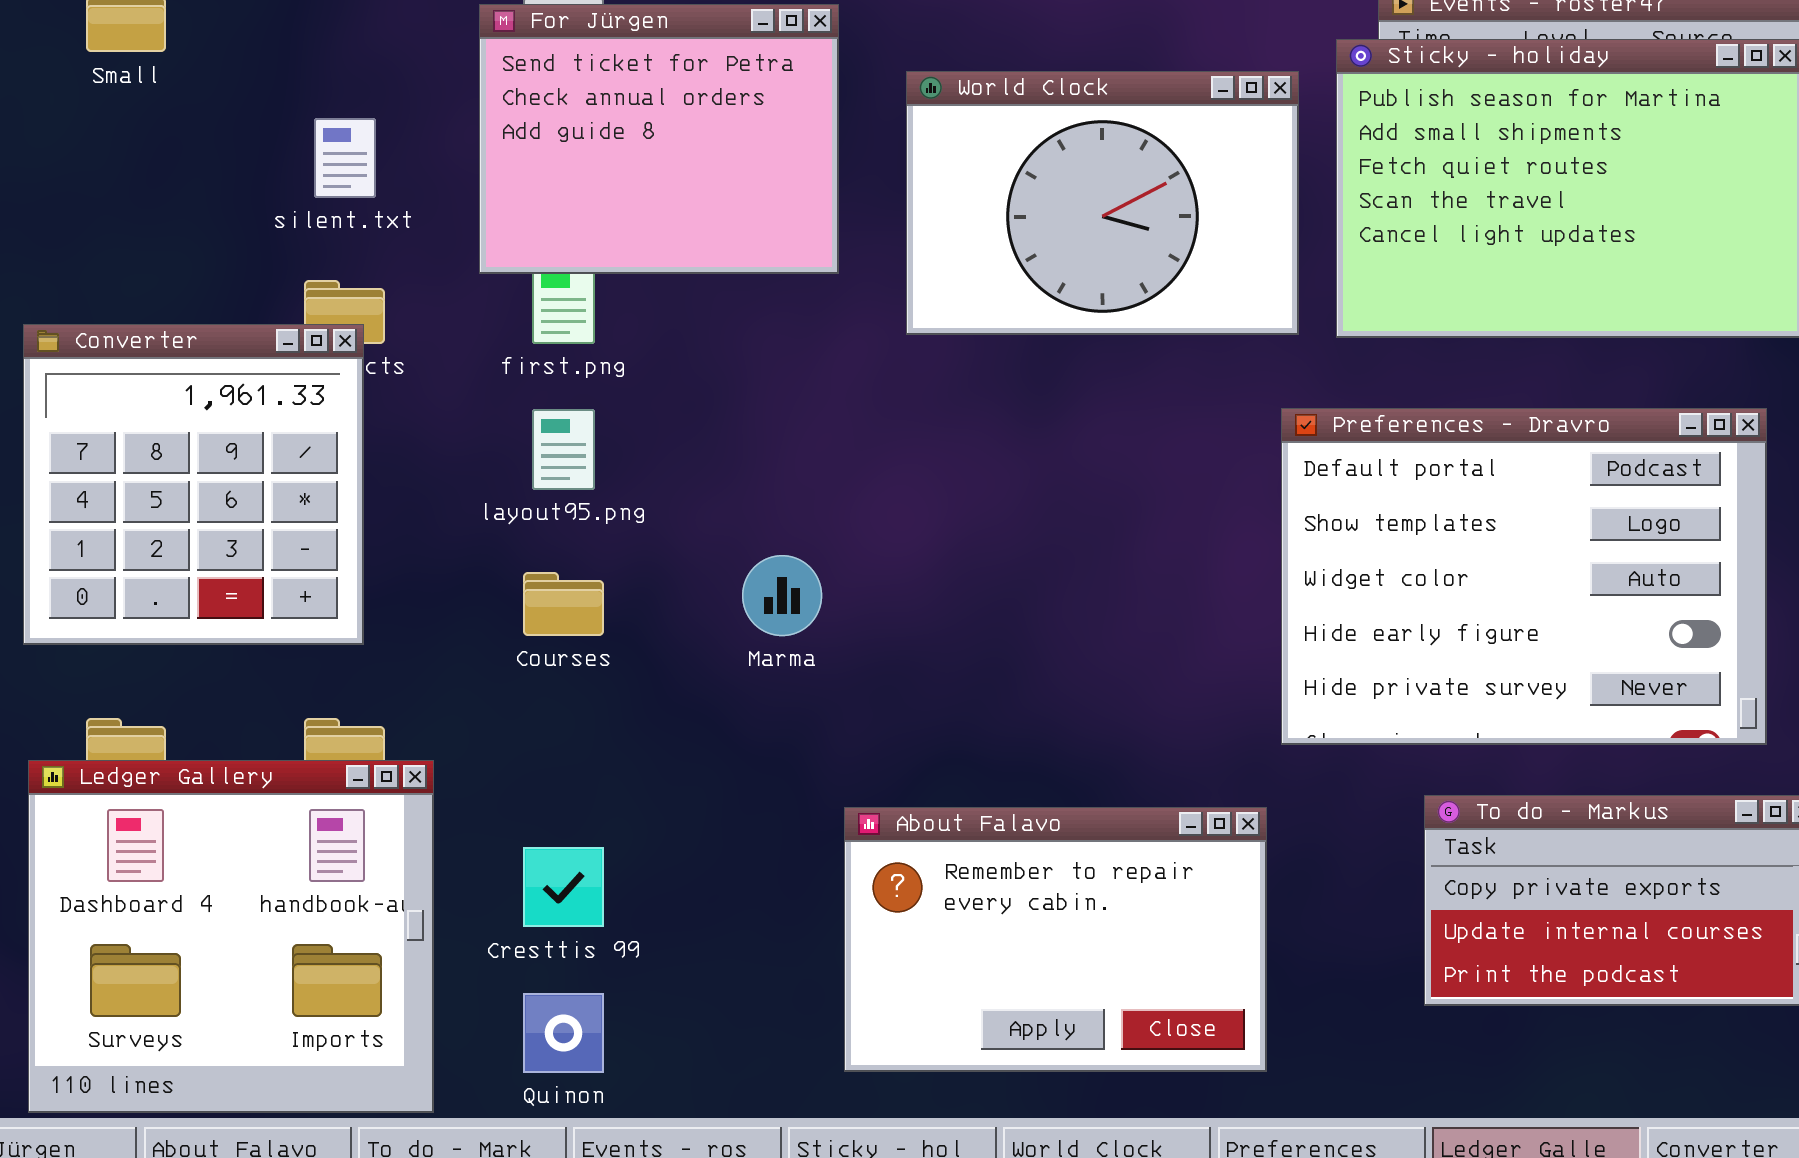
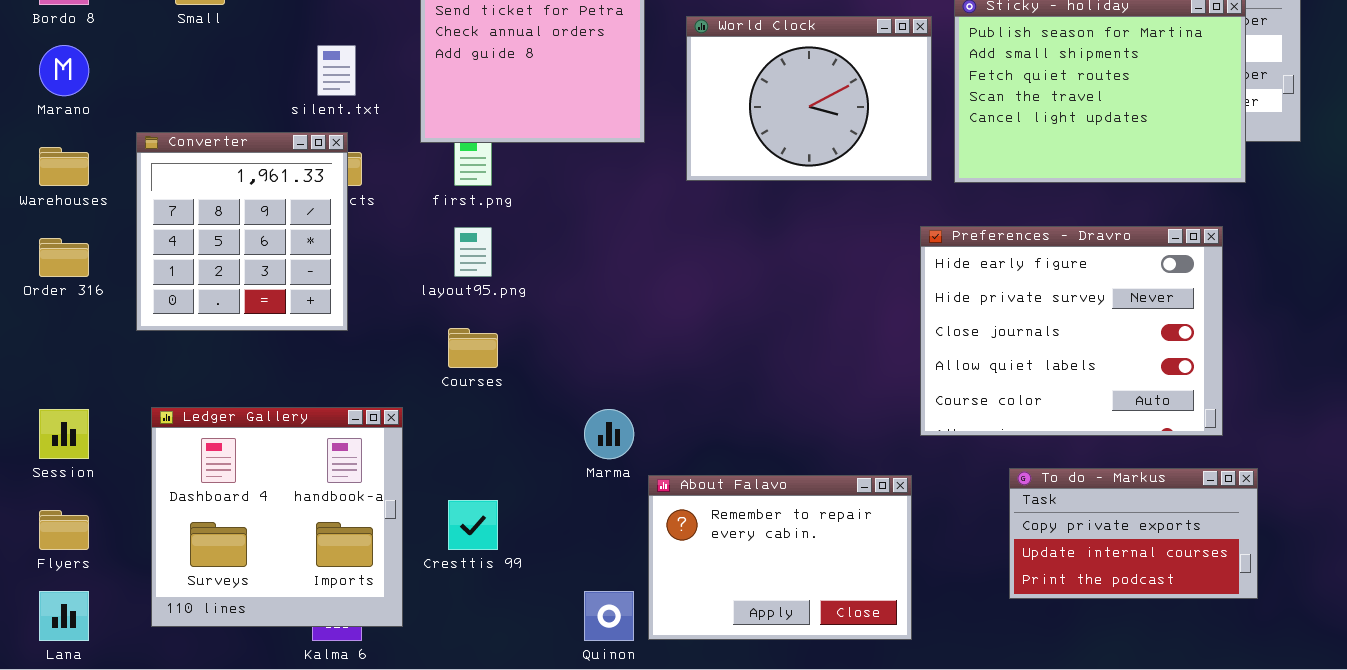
Converter: [23,324,364,645] -> [136,132,348,331], moved
Preferences - Dravro: [1281,408,1767,745] -> [920,226,1223,436], scrolled down 3 rows
Marma: [742,555,822,636] -> [584,409,634,459], moved
Ledger Gallery: [28,760,434,1113] -> [151,407,403,627], moved
Quinon: [523,993,604,1073] -> [584,591,634,641], moved

